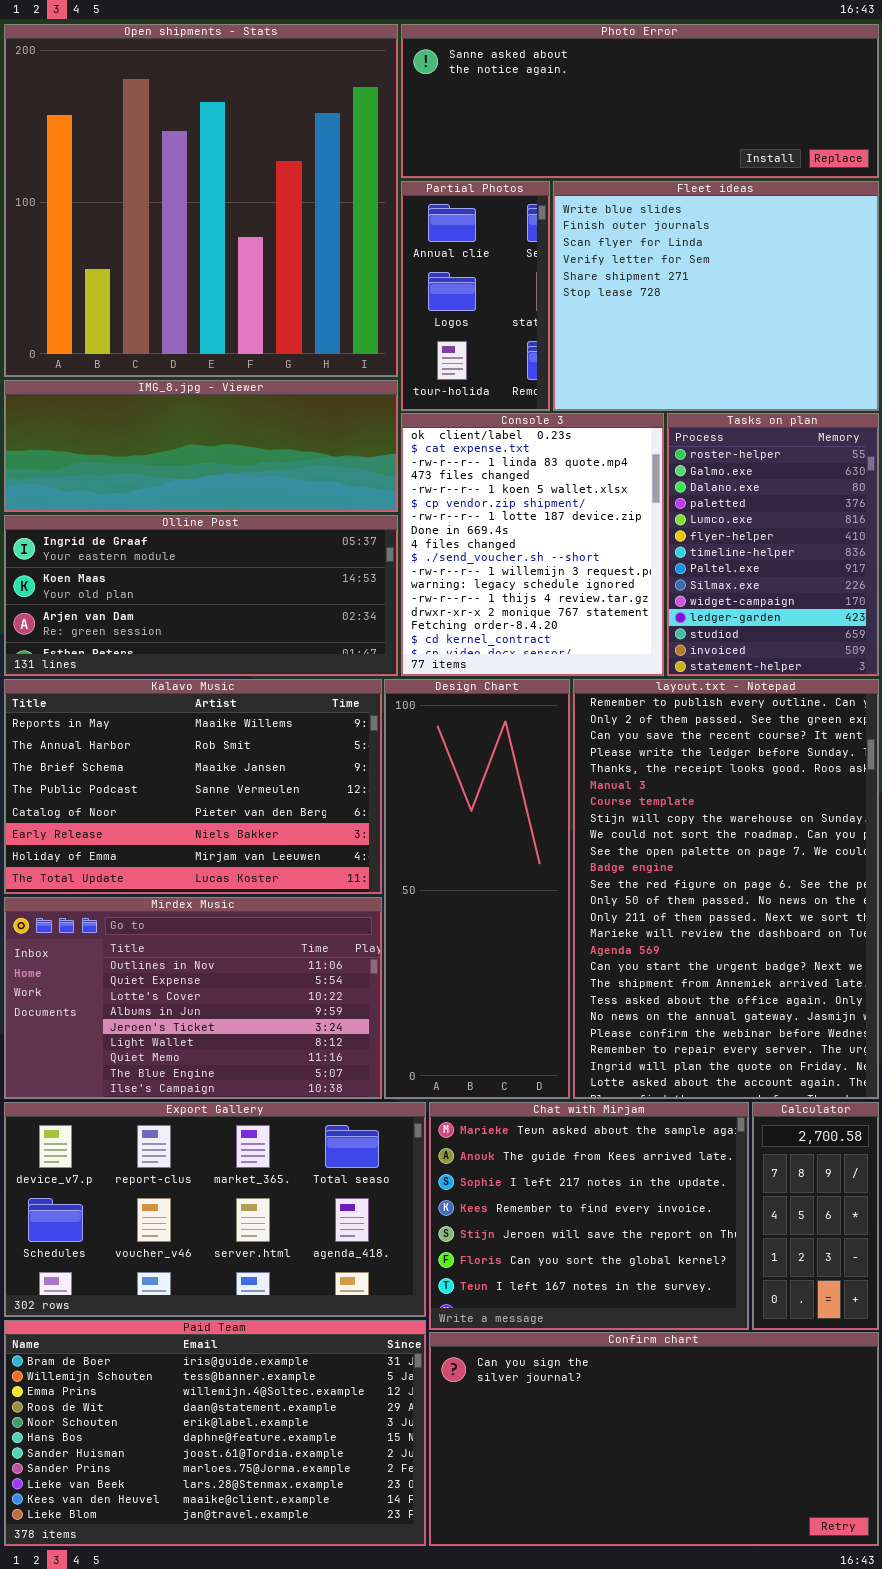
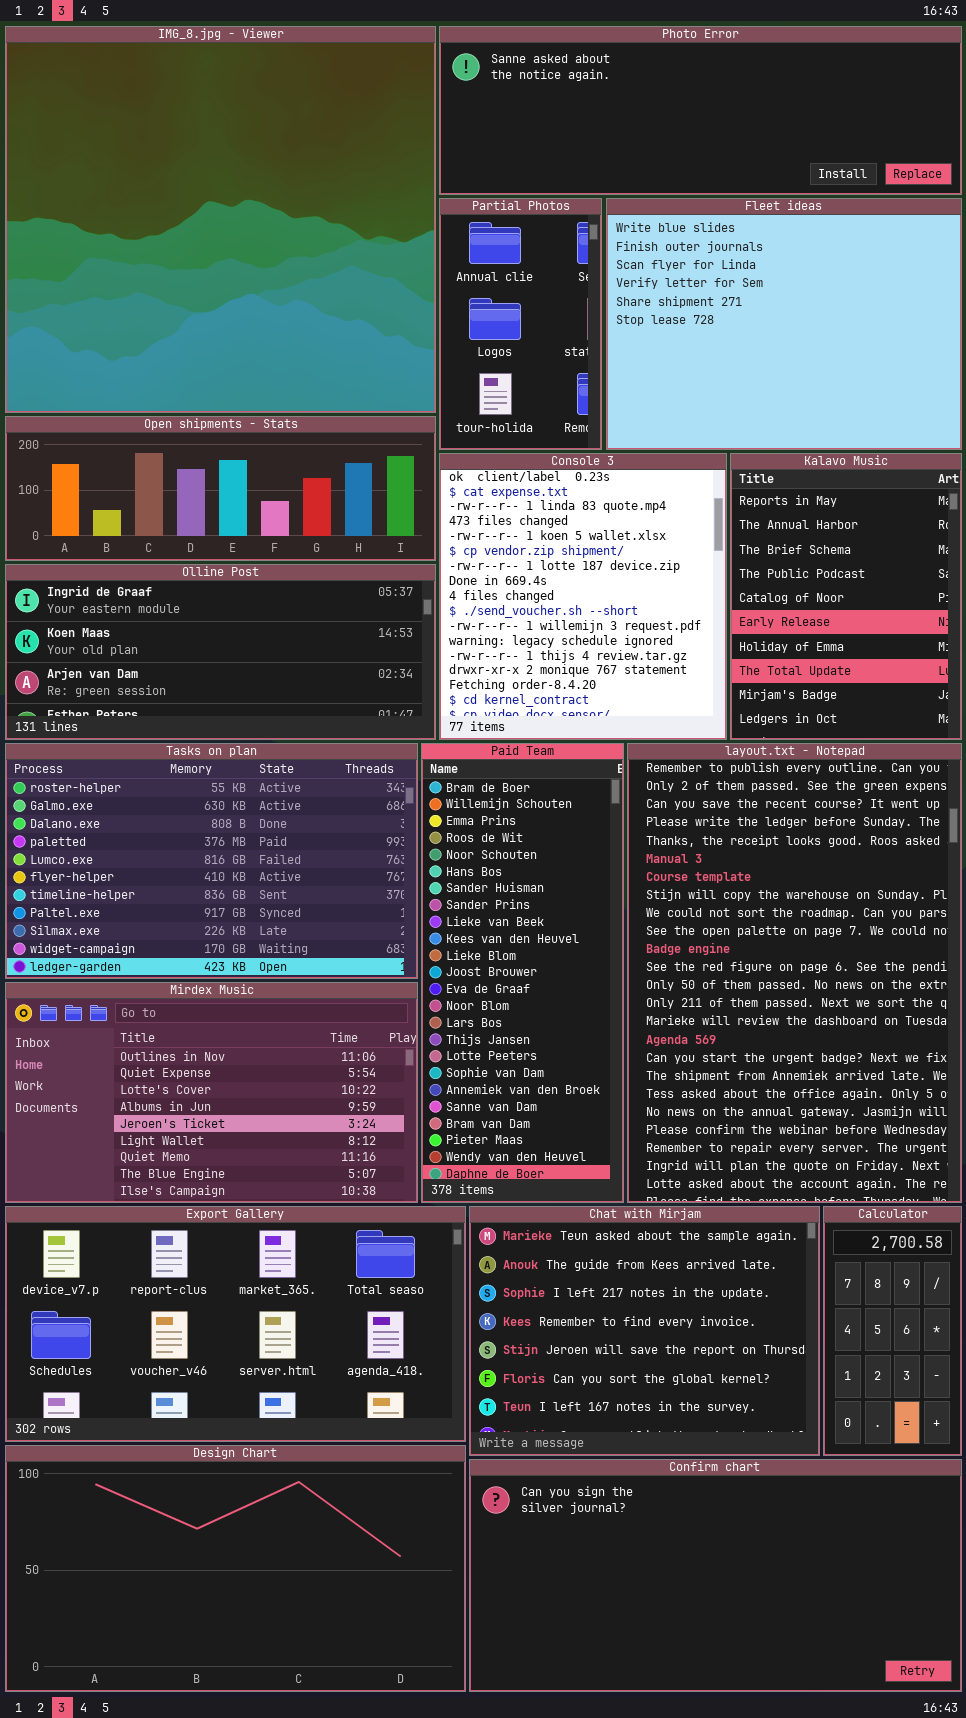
Open shipments - Stats: [4,24,398,377] -> [5,416,436,561], moved, resized
IMG_8.jpg - Viewer: [4,380,398,512] -> [5,26,436,413], moved, resized
Tasks on plan: [667,413,879,676] -> [5,743,418,979], moved, resized
Kalavo Music: [4,679,382,894] -> [730,453,962,740], moved, resized
Design Chart: [384,679,570,1099] -> [5,1445,466,1692], moved, resized
Paid Team: [4,1320,426,1546] -> [421,743,624,1203], moved, resized

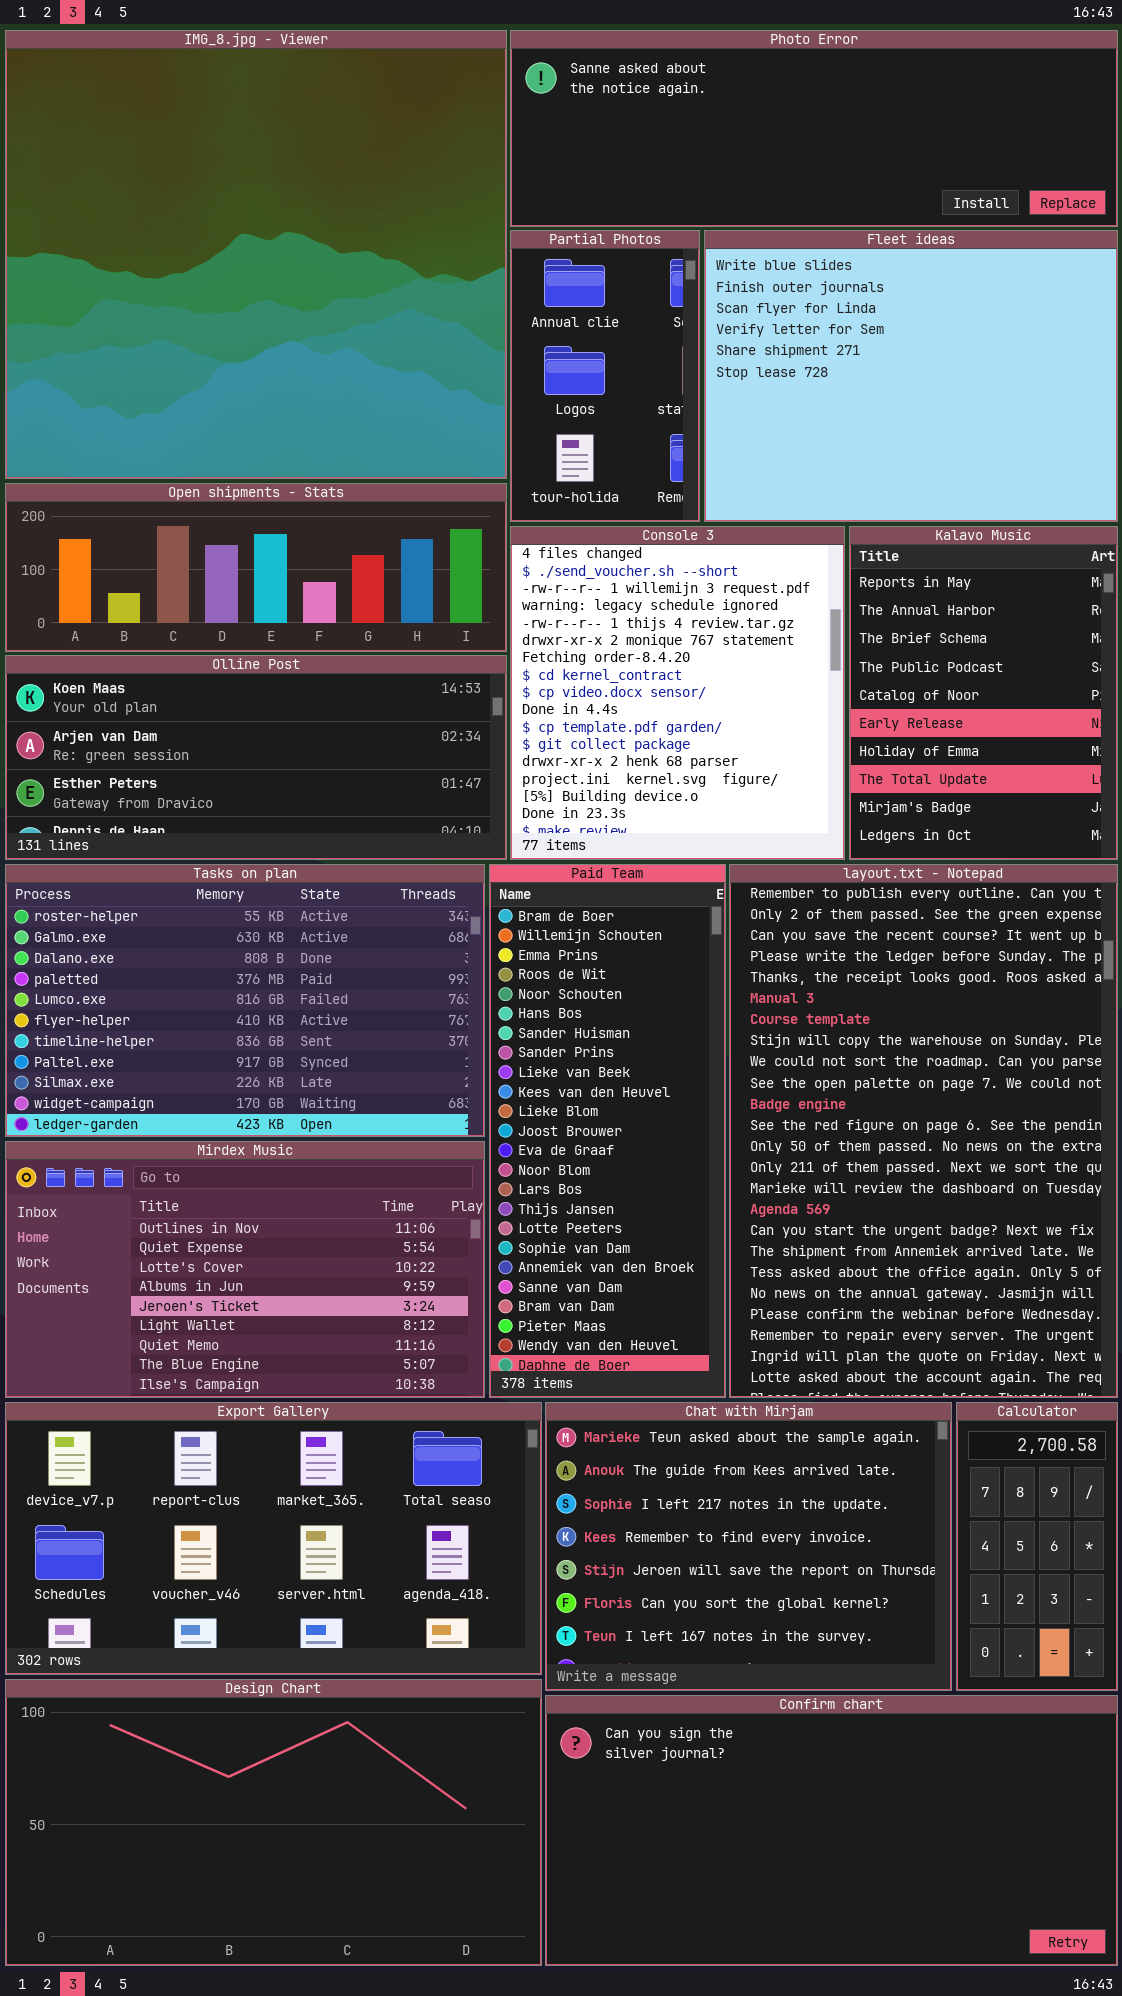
Console 3: [439,453,727,740] -> [510,526,845,860], scrolled down 8 rows
Olline Post: [5,564,436,740] -> [5,655,507,860], scrolled down 1 row

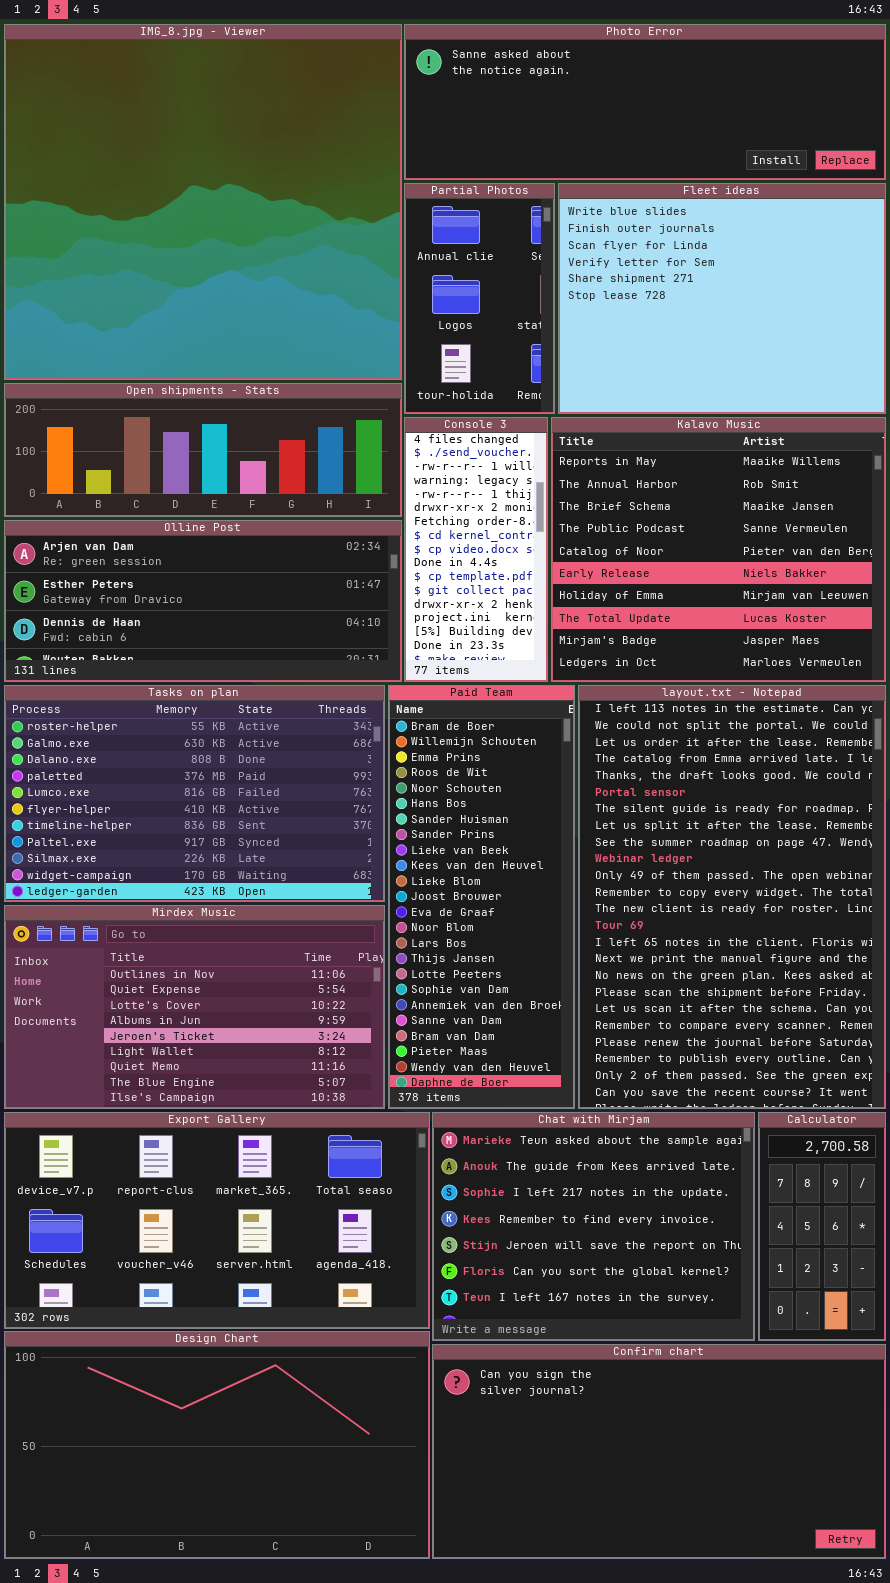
Console 3: [510,526,845,860] -> [404,417,548,682], resized
Kalavo Music: [849,526,1118,860] -> [551,417,886,682], resized
Olline Post: [5,655,507,860] -> [4,520,402,682], scrolled down 1 row
layout.txt - Notepad: [729,864,1118,1398] -> [578,685,886,1109], scrolled up 21 rows

